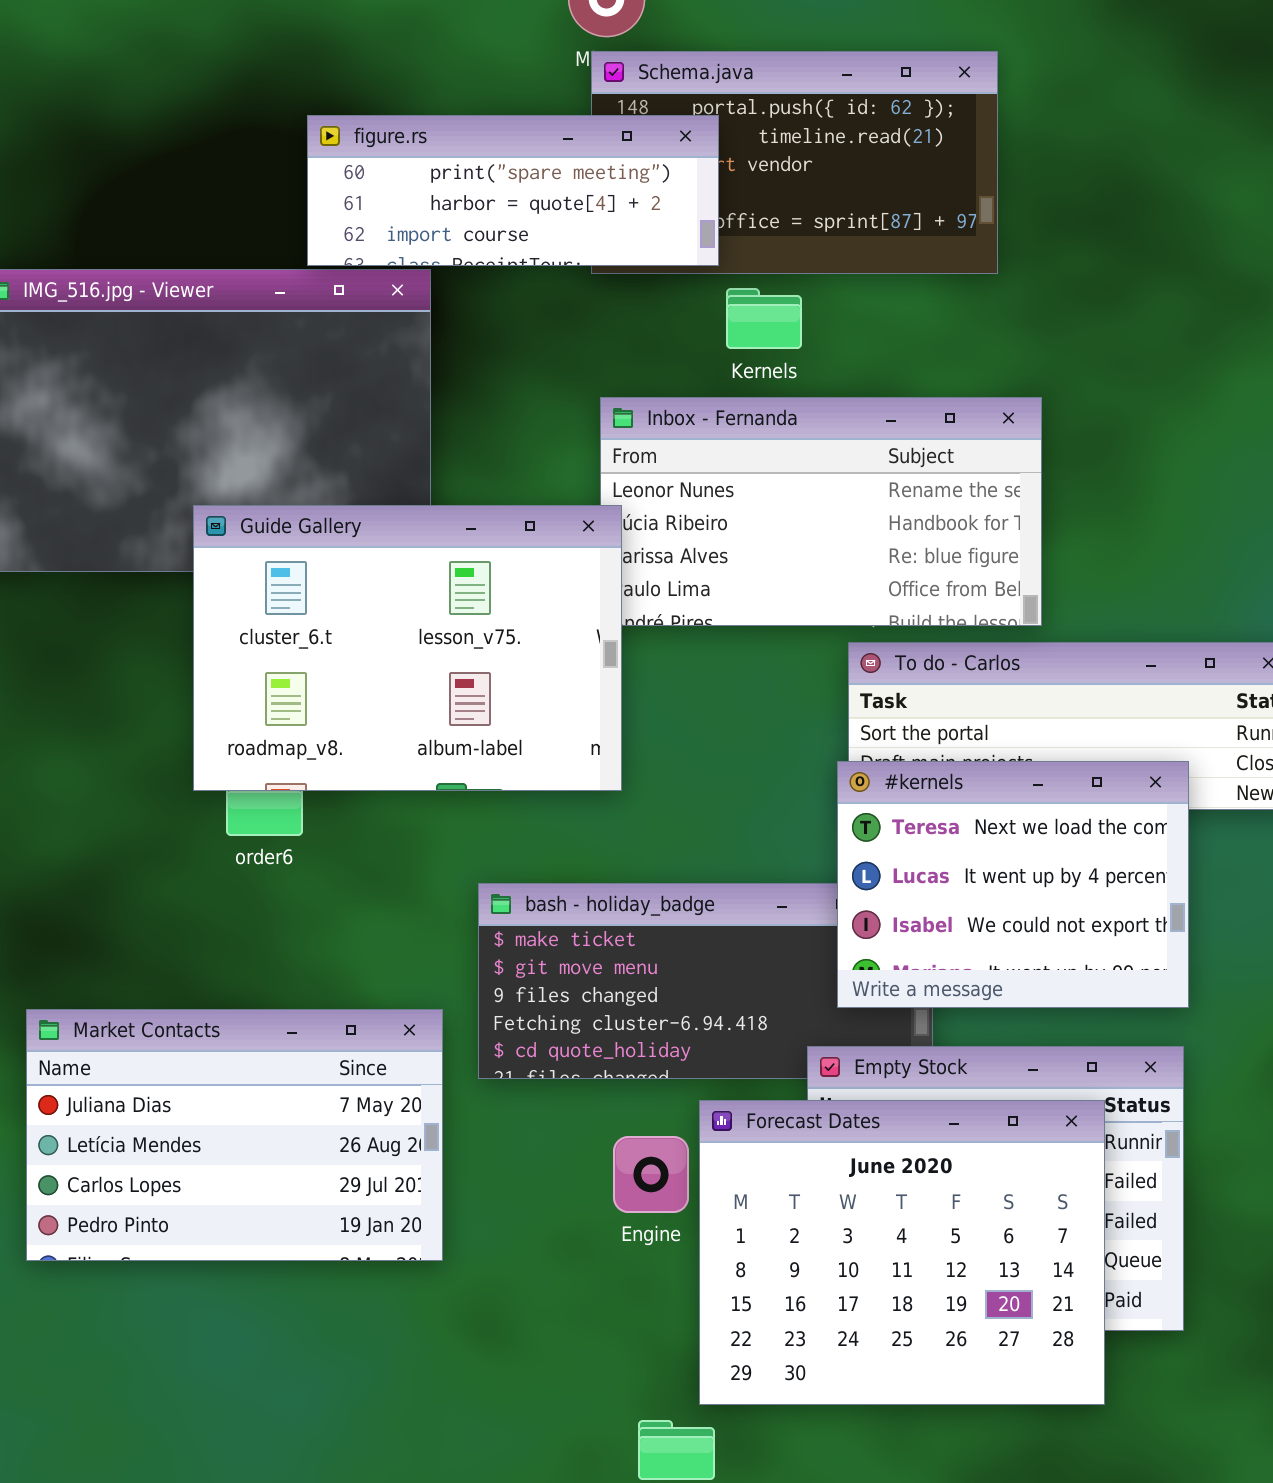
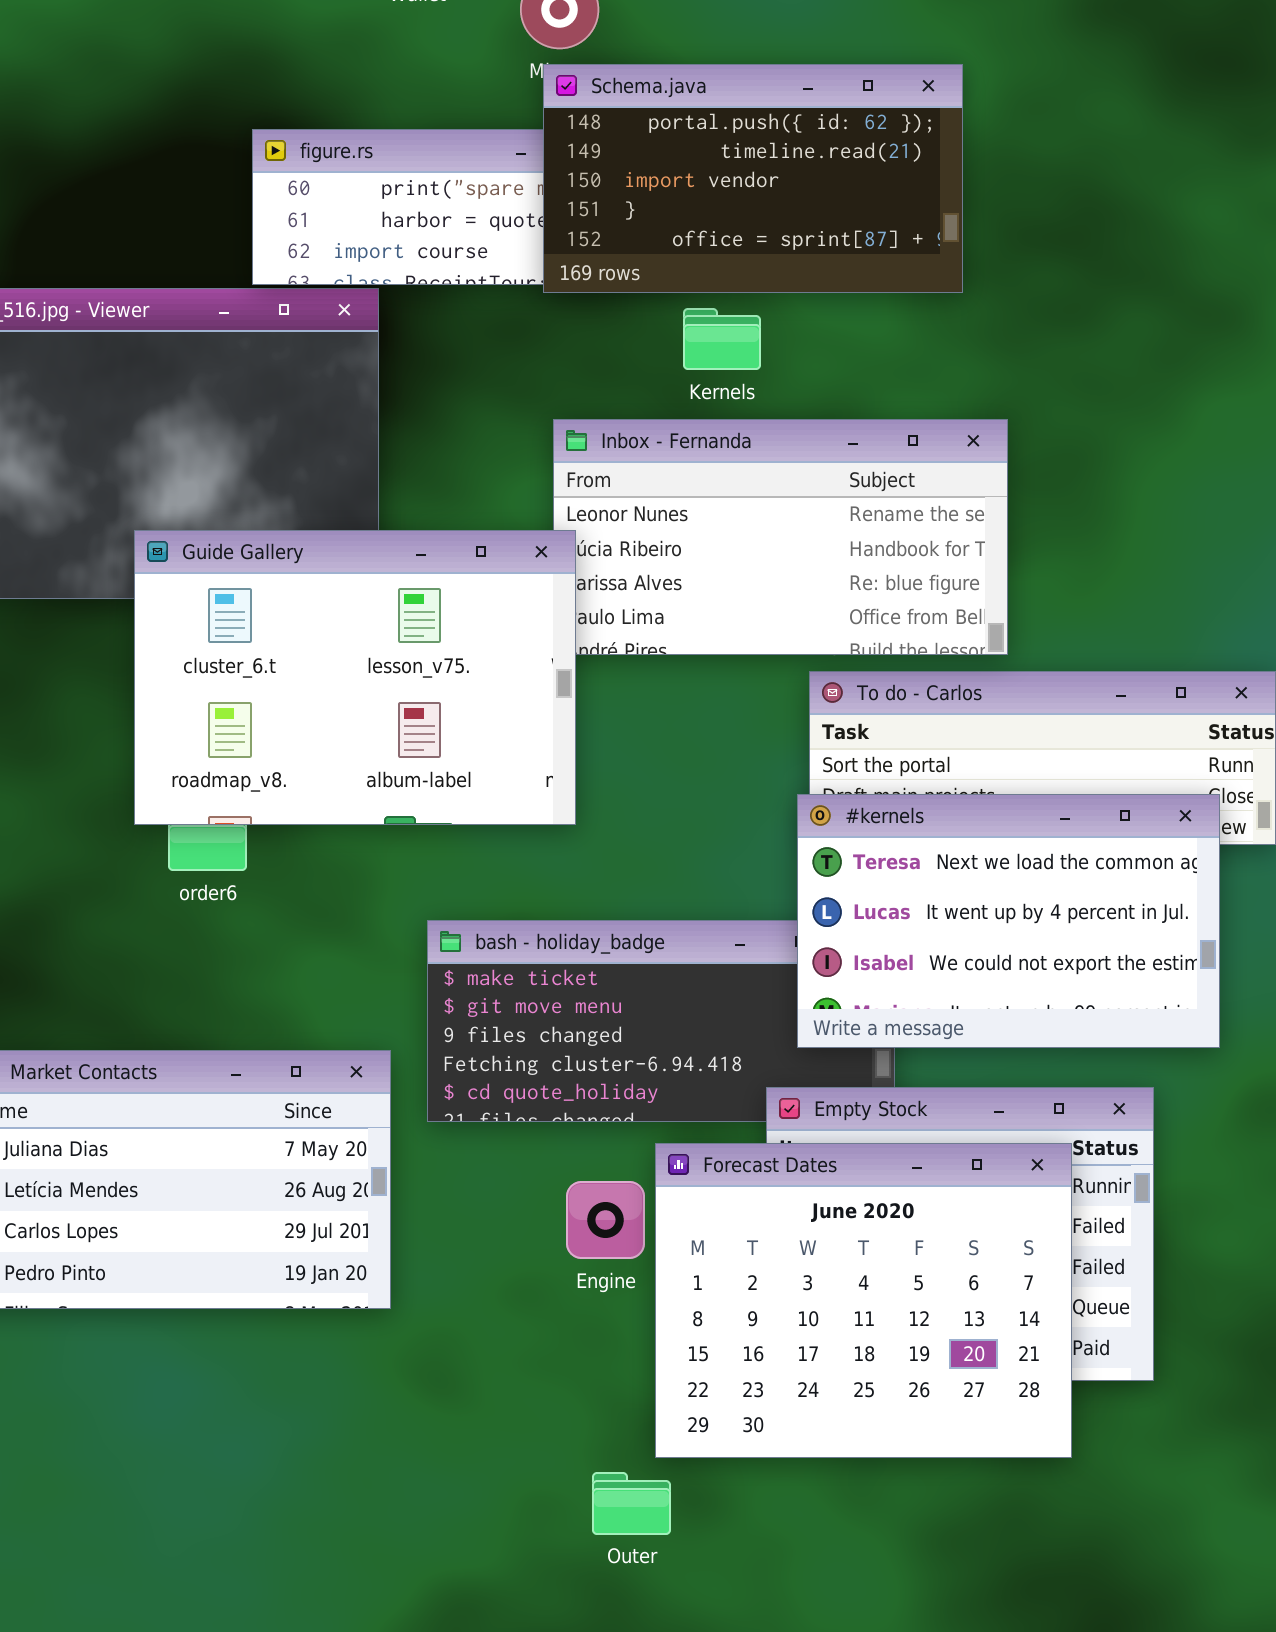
Schema.java: [591,51,998,274] -> [543,64,963,293], raised
#kernels: [837,761,1189,1008] -> [797,794,1220,1048], resized

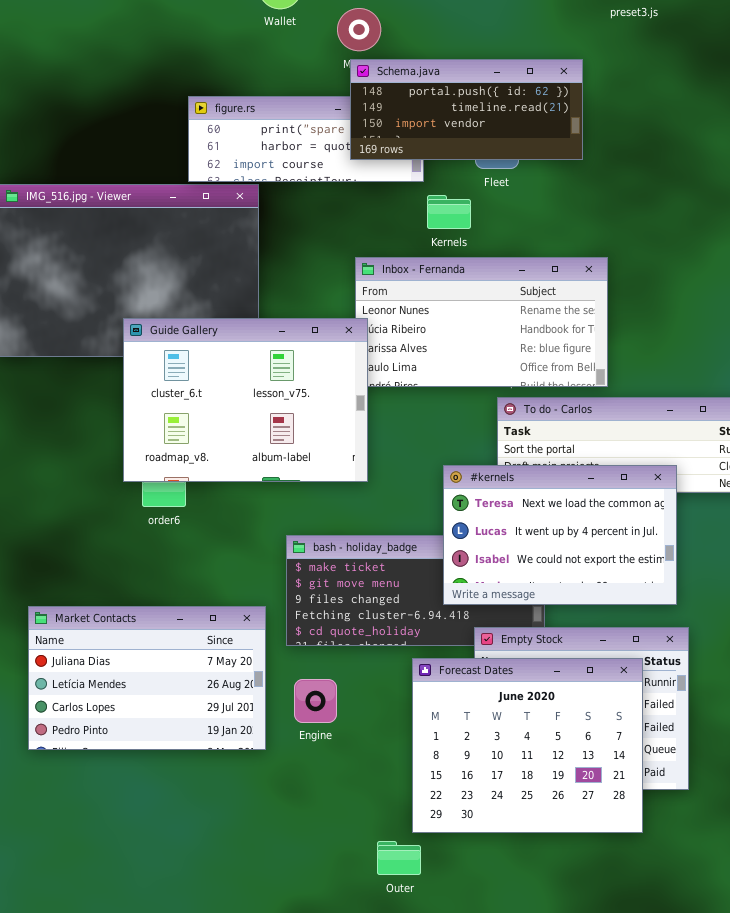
Schema.java: [543,64,963,293] -> [350,59,583,160], resized
#kernels: [797,794,1220,1048] -> [443,465,677,605], moved
Engine: [566,1181,645,1259] -> [294,679,337,723], moved

